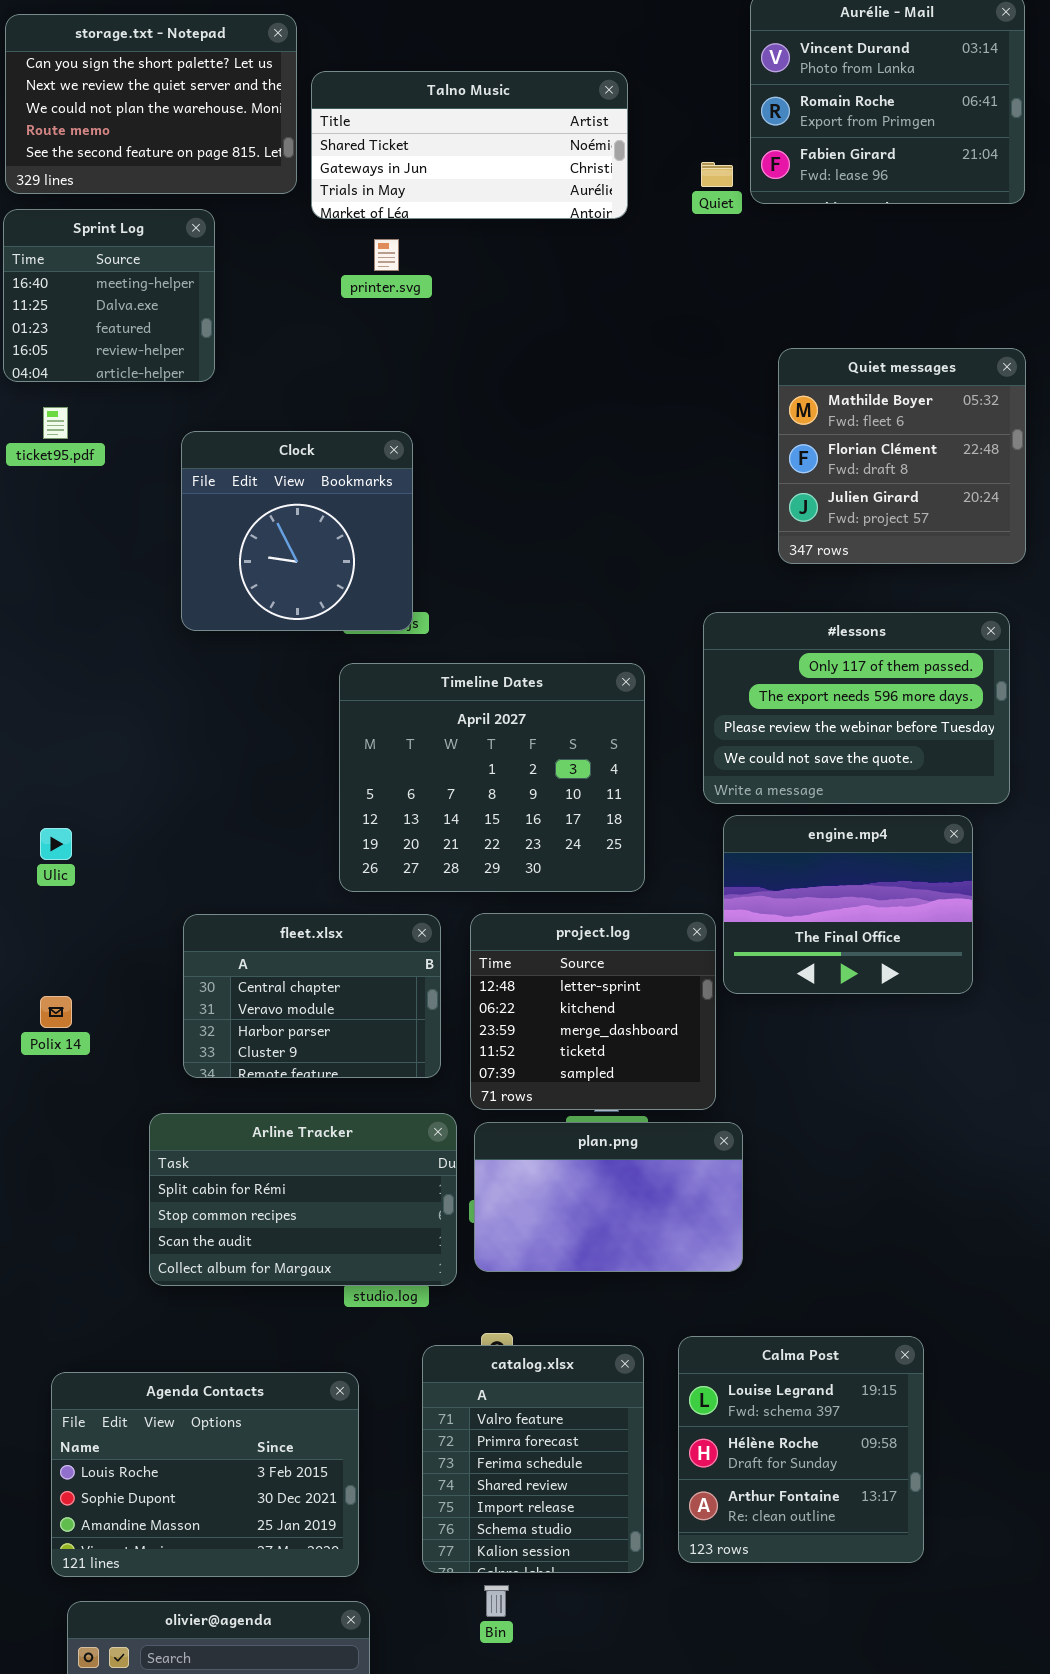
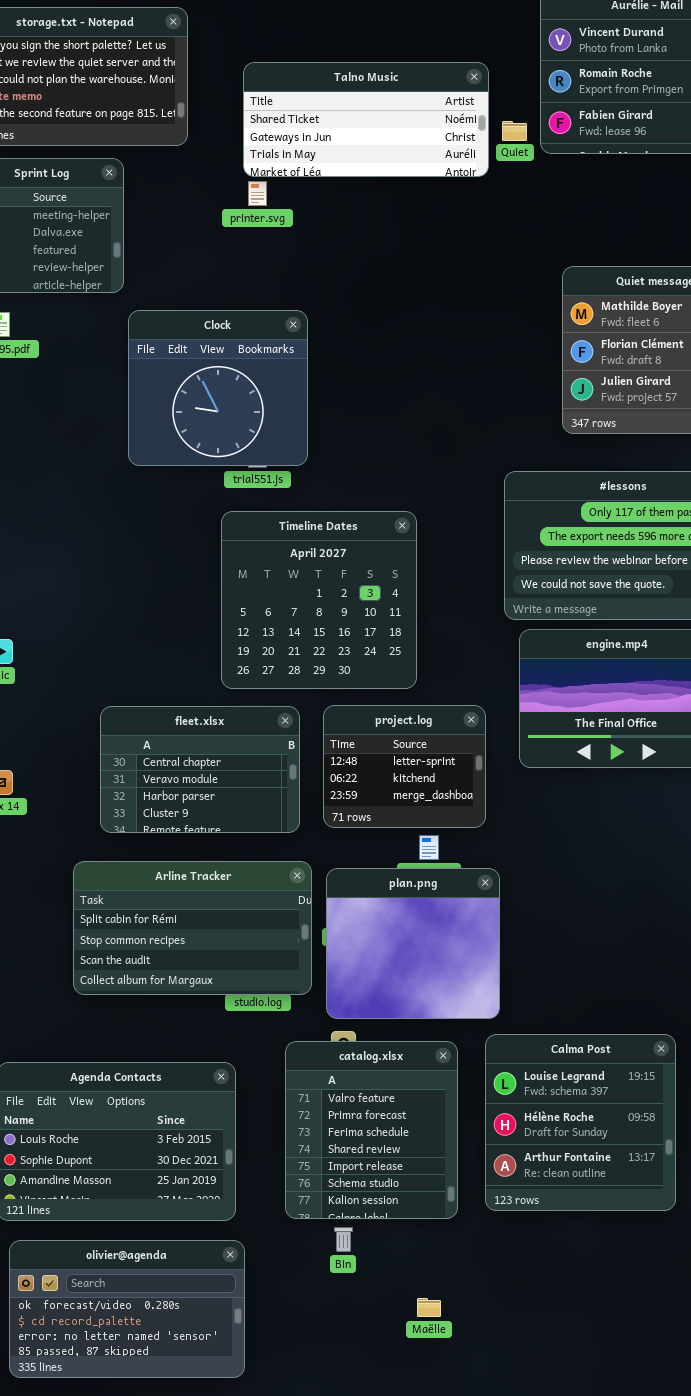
Talno Music: [311,71,628,219] -> [243,62,489,177], moved
Clock: [181,431,413,631] -> [128,310,308,466], moved
Timeline Dates: [339,663,645,892] -> [221,511,417,689], resized
project.log: [470,913,716,1110] -> [323,705,486,828], resized
plan.png: [474,1122,743,1272] -> [326,868,500,1019], resized

